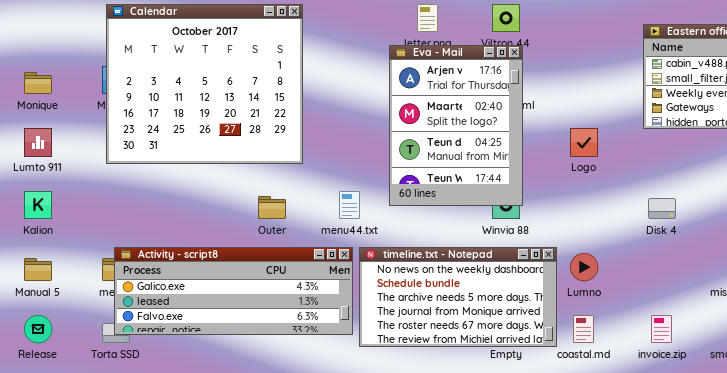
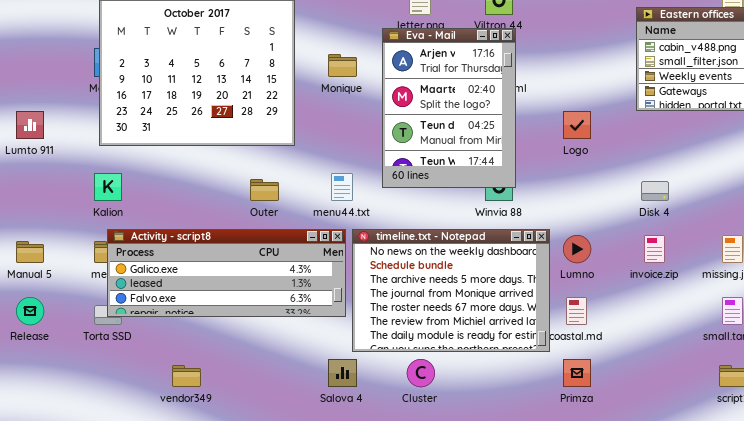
Monique: [24,72,52,94] -> [328,54,357,77], moved
Kalion: [24,191,52,219] -> [94,173,122,201], moved
timeline.txt - Notepad: [359,247,557,347] -> [352,229,550,352], resized
invoice.zip: [651,315,672,343] -> [644,235,665,263], moved

